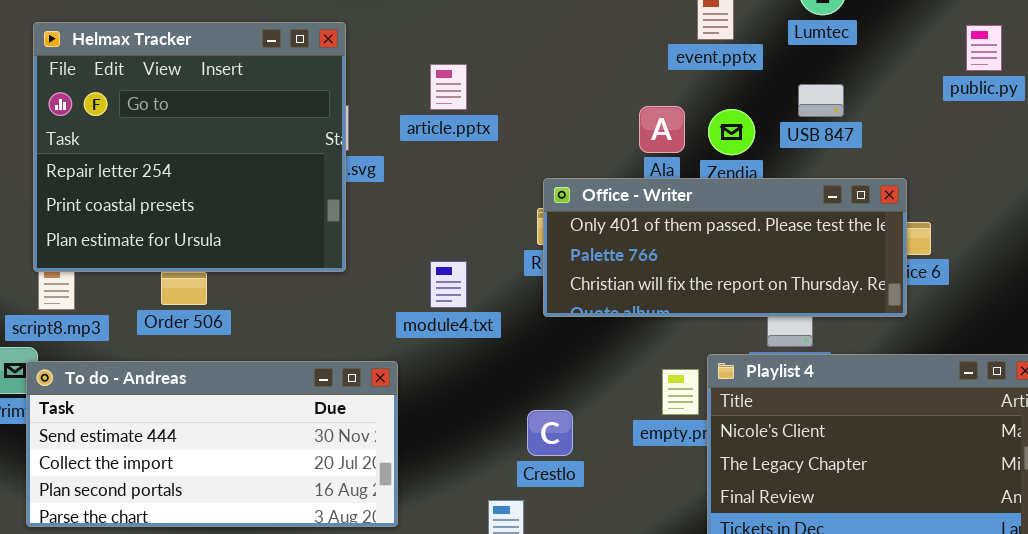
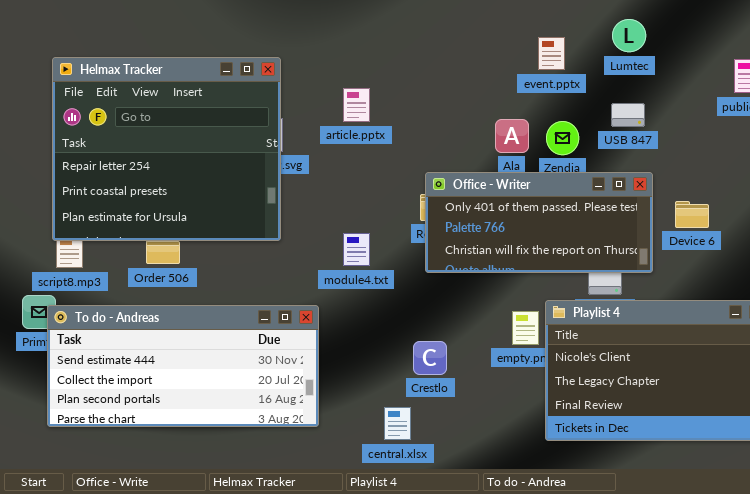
Office - Writer: [543,178,907,317] -> [425,172,653,273], resized

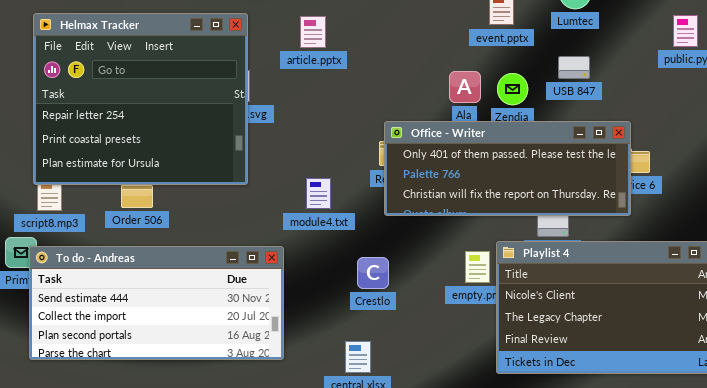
article.pptx: [343,88,370,122] -> [300,16,326,48], moved
Office - Writer: [425,172,653,273] -> [384,121,631,216], resized
Crestlo: [413,341,447,375] -> [357,257,389,289], moved

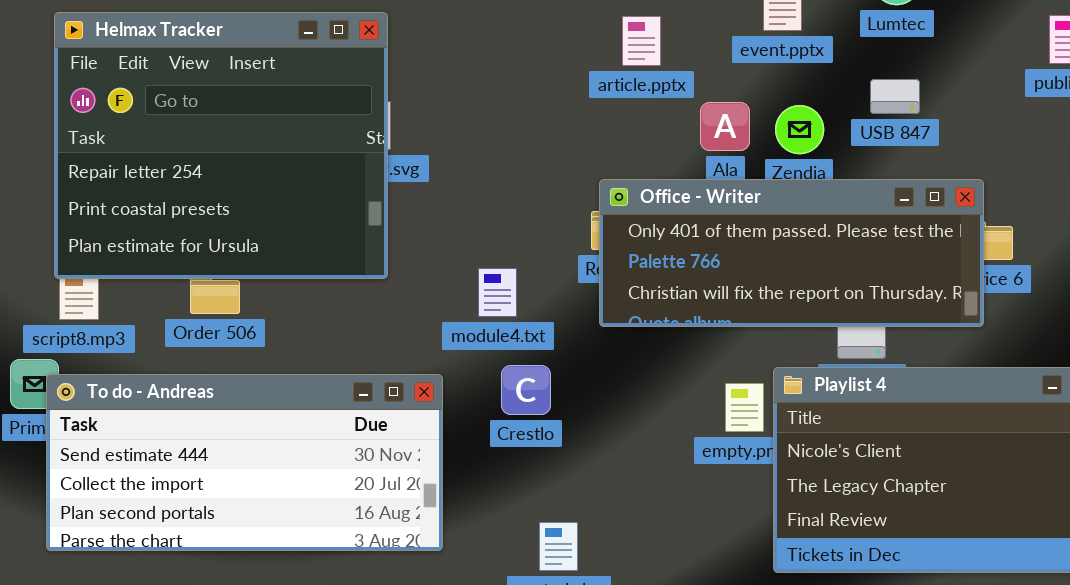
article.pptx: [300,16,326,48] -> [622,16,661,66], moved
Crestlo: [357,257,389,289] -> [501,365,551,415], moved

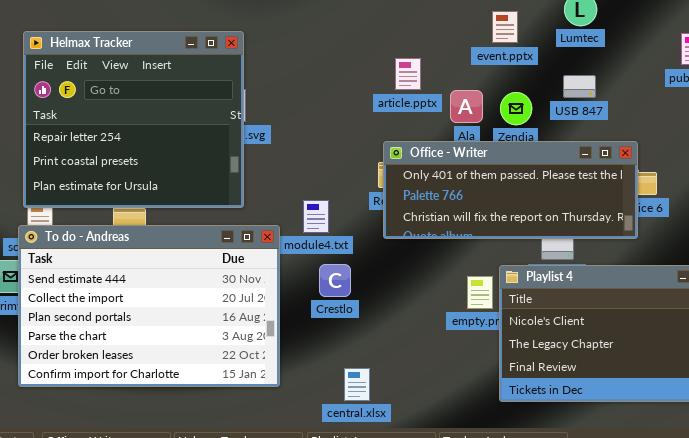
article.pptx: [622,16,661,66] -> [395,58,421,90], moved
To do - Andreas: [46,374,443,551] -> [18,225,280,387], resized

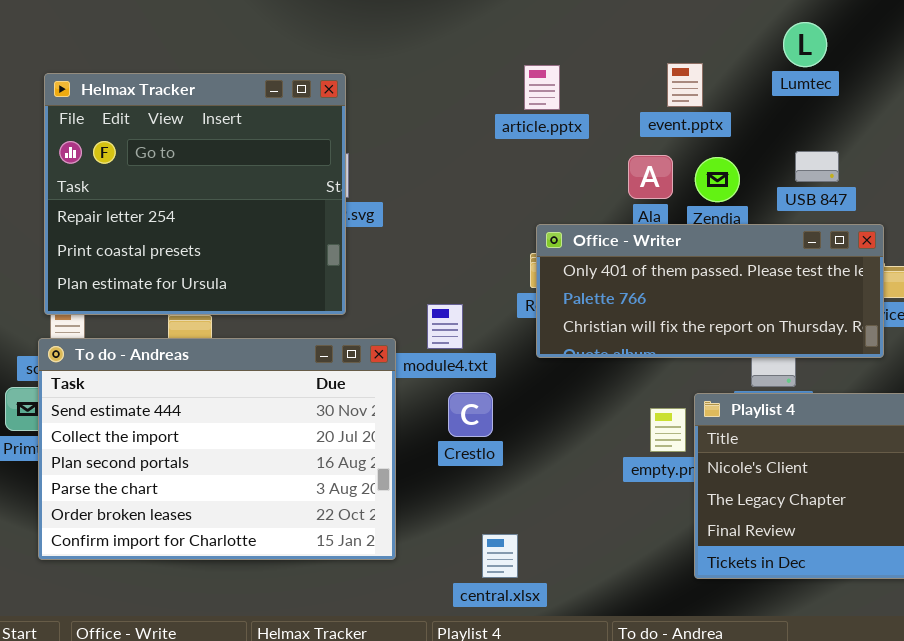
event.pptx: [492,11,518,43] -> [667,63,703,107], moved
article.pptx: [395,58,421,90] -> [524,65,560,110], moved
USB 847: [563,75,596,98] -> [795,151,839,182], moved

